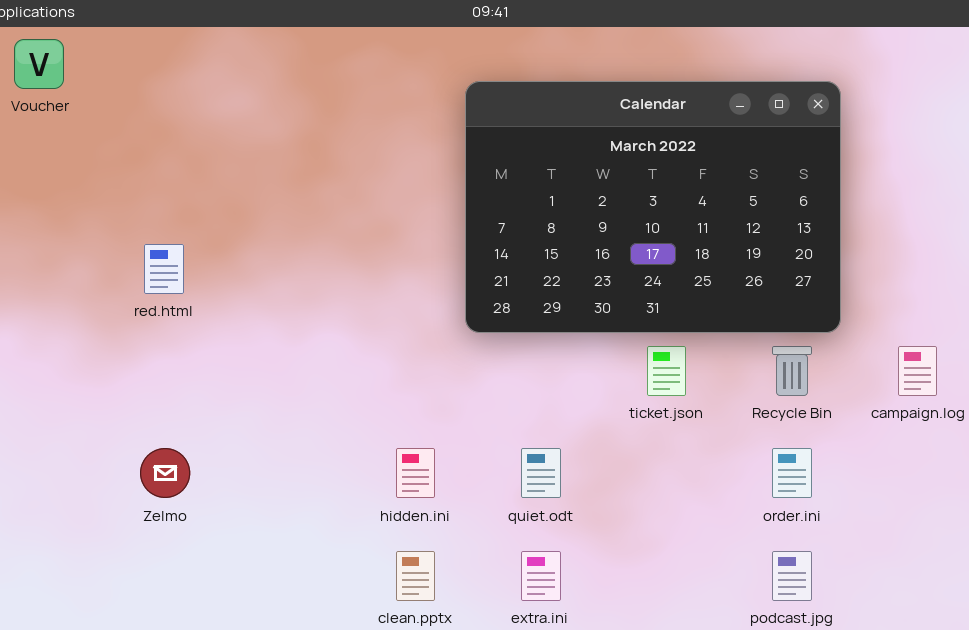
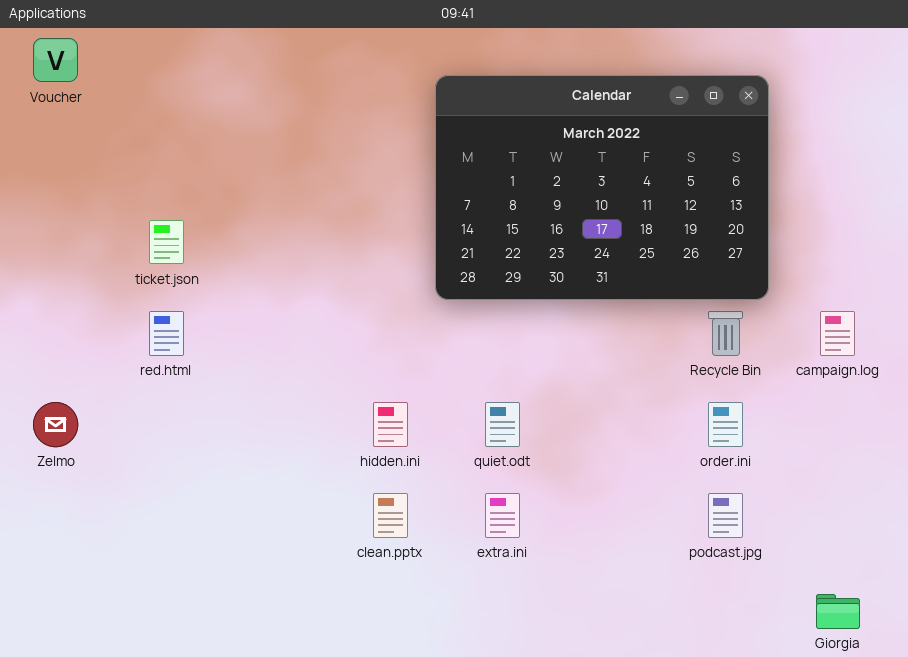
red.html: [144,244,184,294] -> [149,311,184,356], moved
ticket.json: [647,346,686,396] -> [149,220,184,264], moved
Zelmo: [140,448,190,498] -> [33,402,78,447], moved

